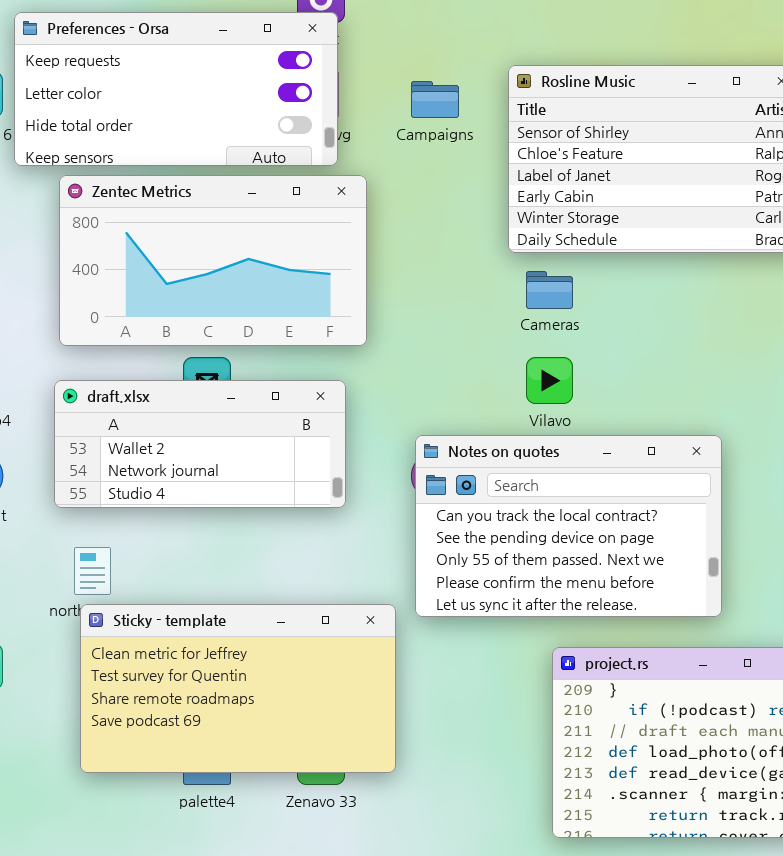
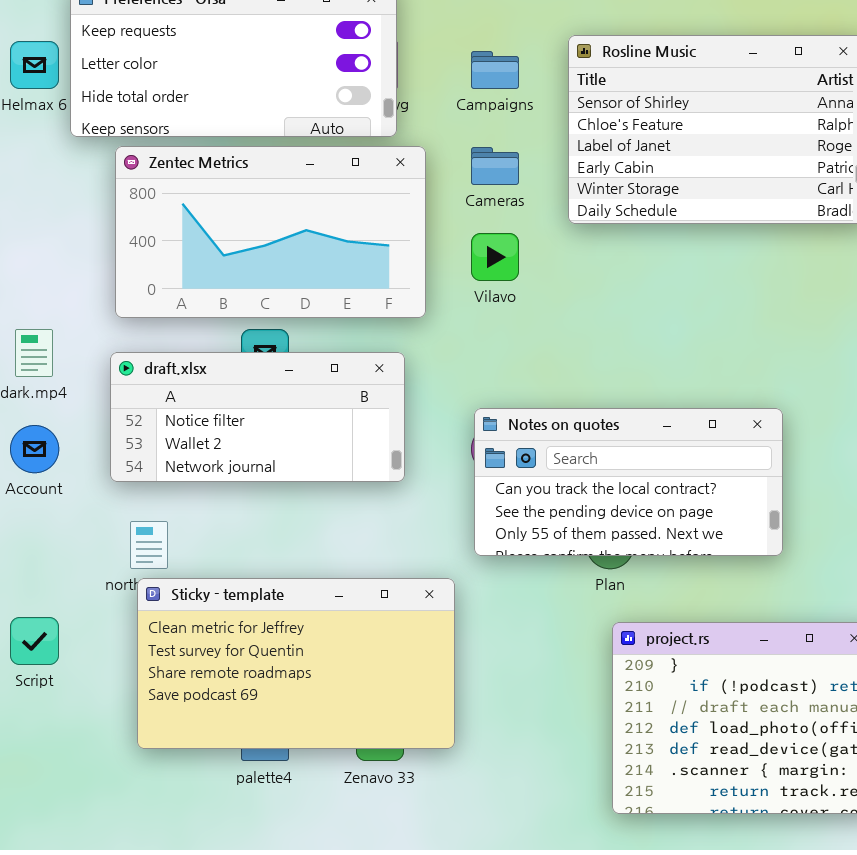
Cameras: [526,271,573,309] -> [471,147,519,185], moved
Vilavo: [526,357,573,404] -> [471,233,519,281], moved
draft.xlsx: [54,380,346,508] -> [110,352,405,482], scrolled up 1 row
Notes on quotes: [415,435,722,617] -> [474,408,783,556], resized

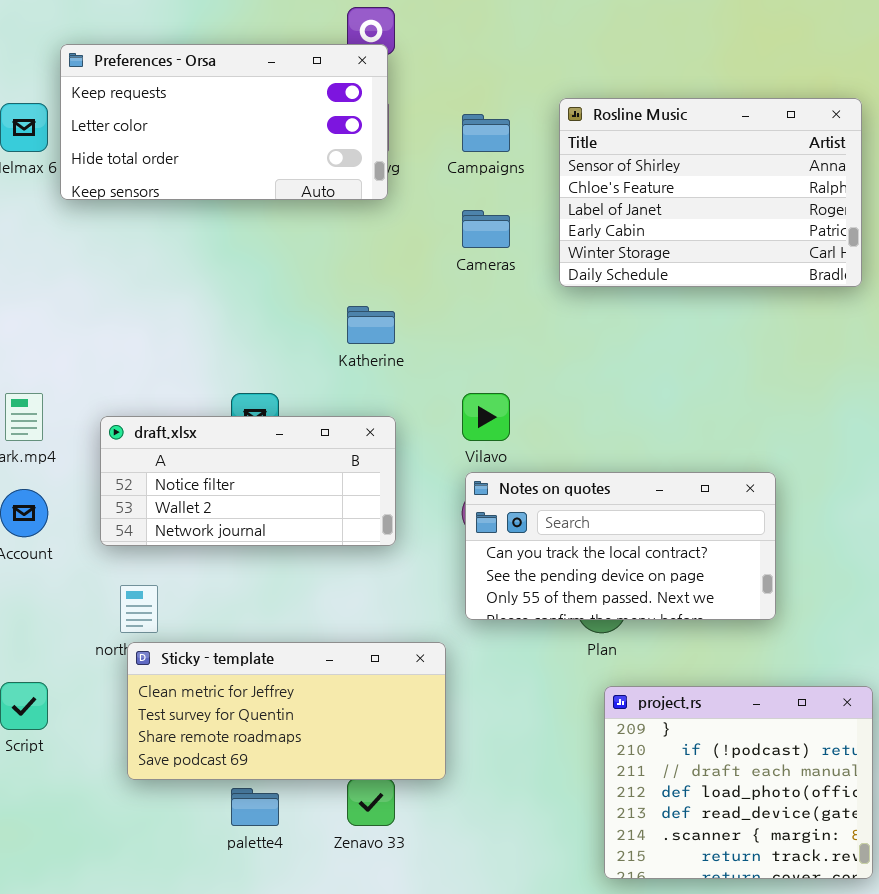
Zentec Metrics: [115,146,426,318] -> none, closed
Vilavo: [471,233,519,281] -> [462,393,510,441], moved
Sticky - template: [137,578,455,749] -> [127,642,446,780], resized

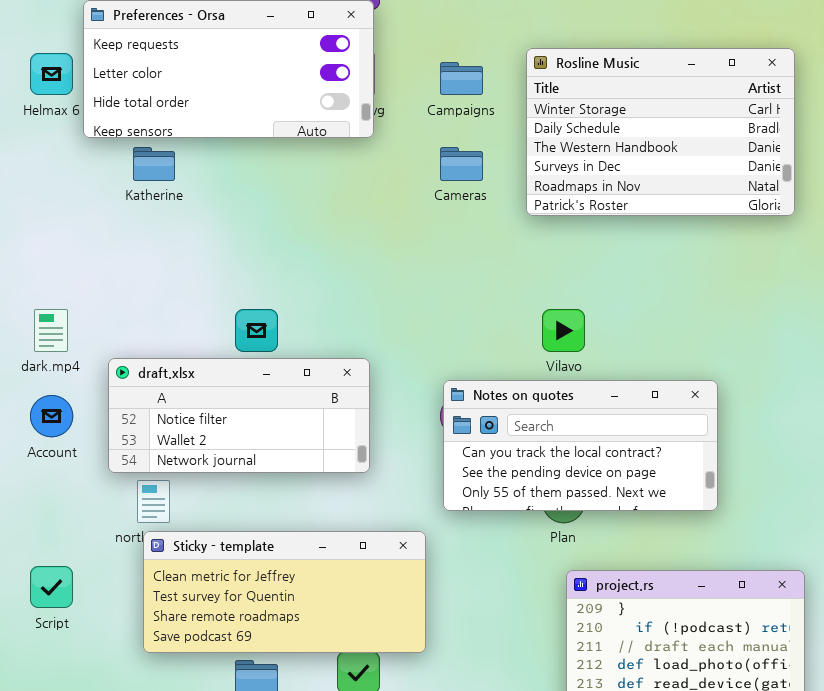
Rosline Music: [559,98,862,287] -> [526,48,795,216], scrolled down 4 rows
Katherine: [347,306,395,344] -> [133,147,175,181], moved
Vilavo: [462,393,510,441] -> [542,309,585,352], moved
draft.xlsx: [100,416,396,546] -> [108,358,370,473], moved

